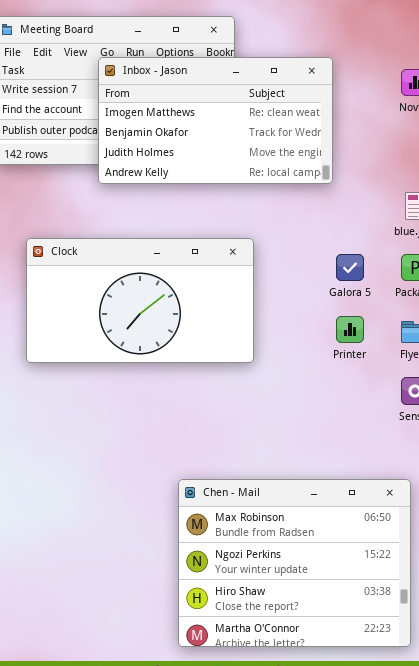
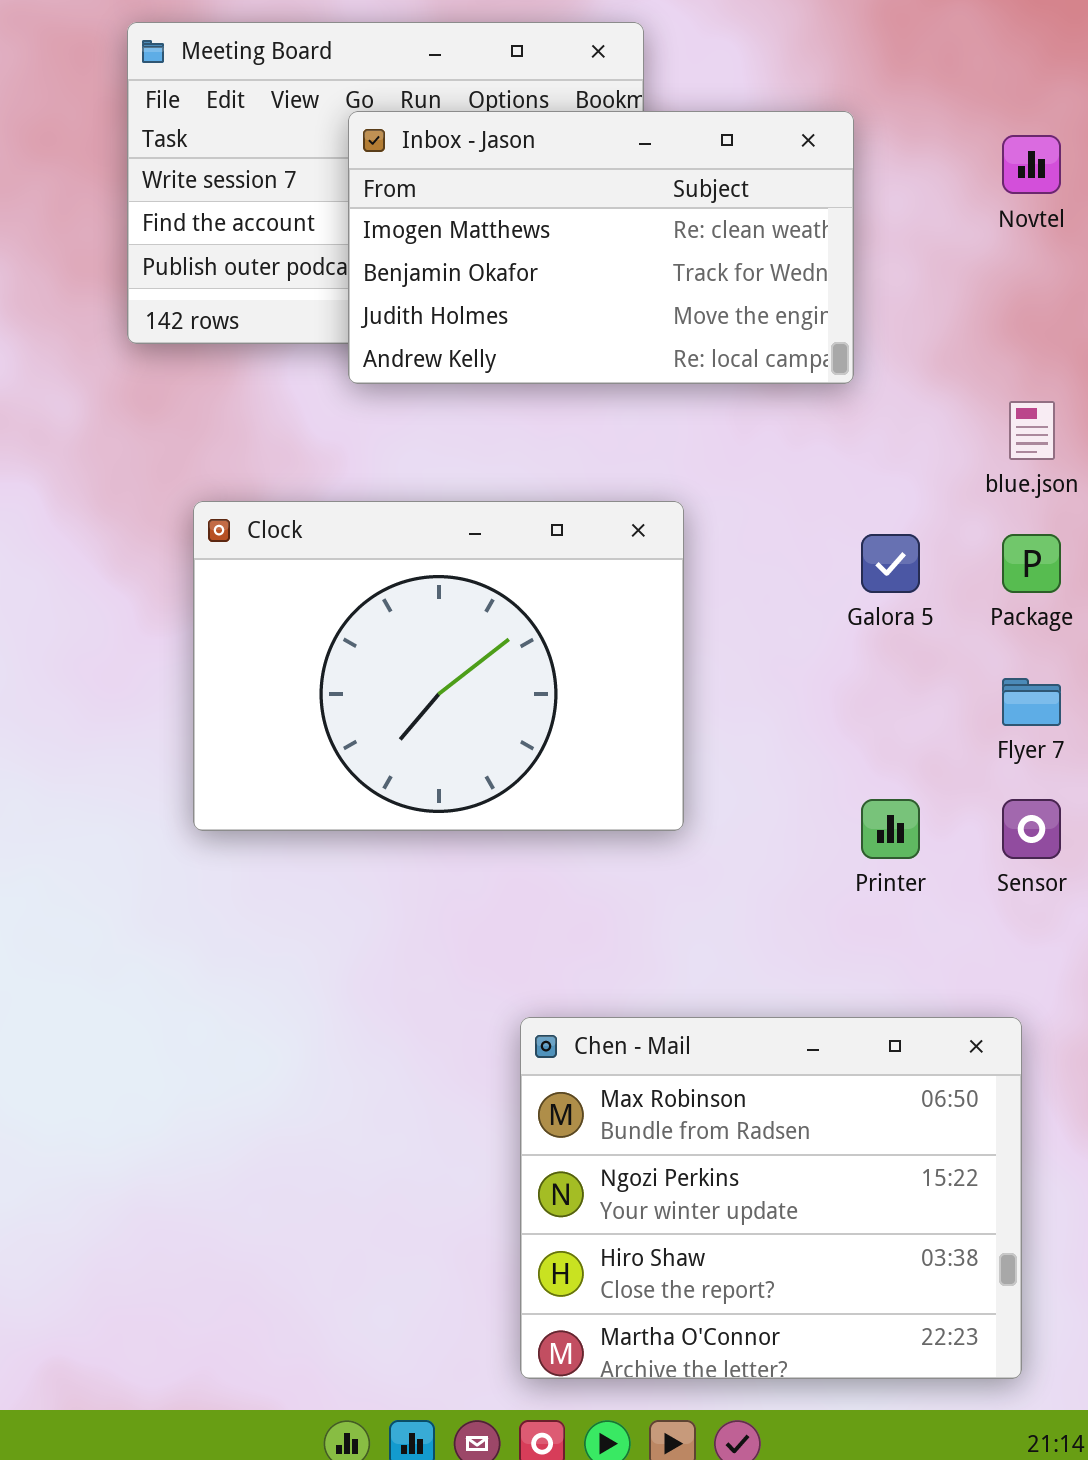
Clock: [26,238,254,363] -> [193,501,684,831], resized
Printer: [336,316,364,343] -> [861,799,920,859], moved

